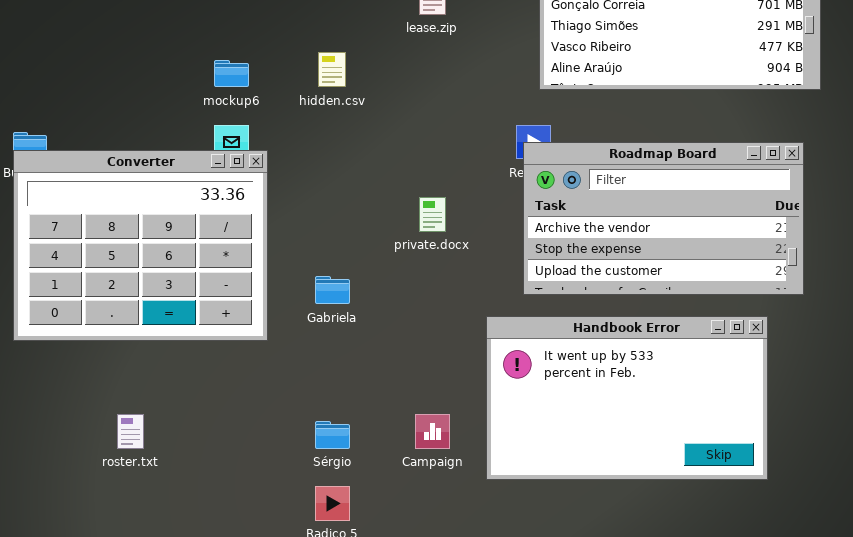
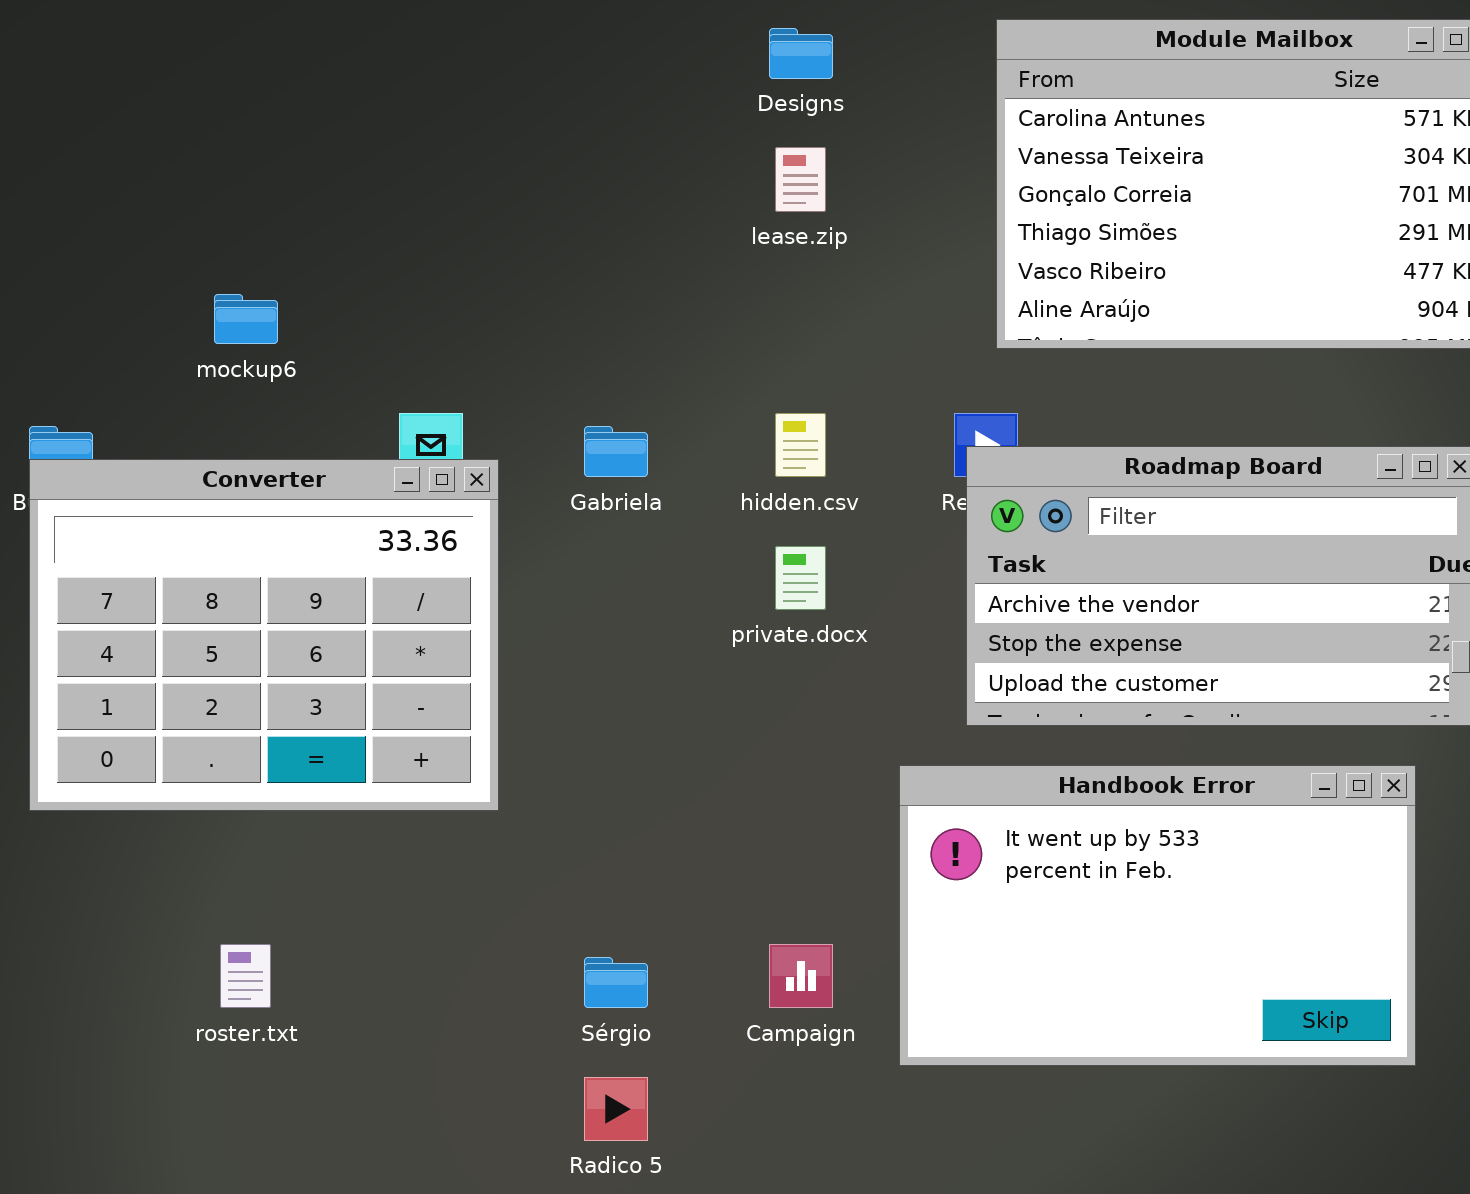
hidden.csv: [318,52,346,87] -> [775,413,826,477], moved
mockup6: [214,60,249,87] -> [214,294,278,344], moved
Gabriela: [315,276,350,304] -> [584,426,648,477], moved

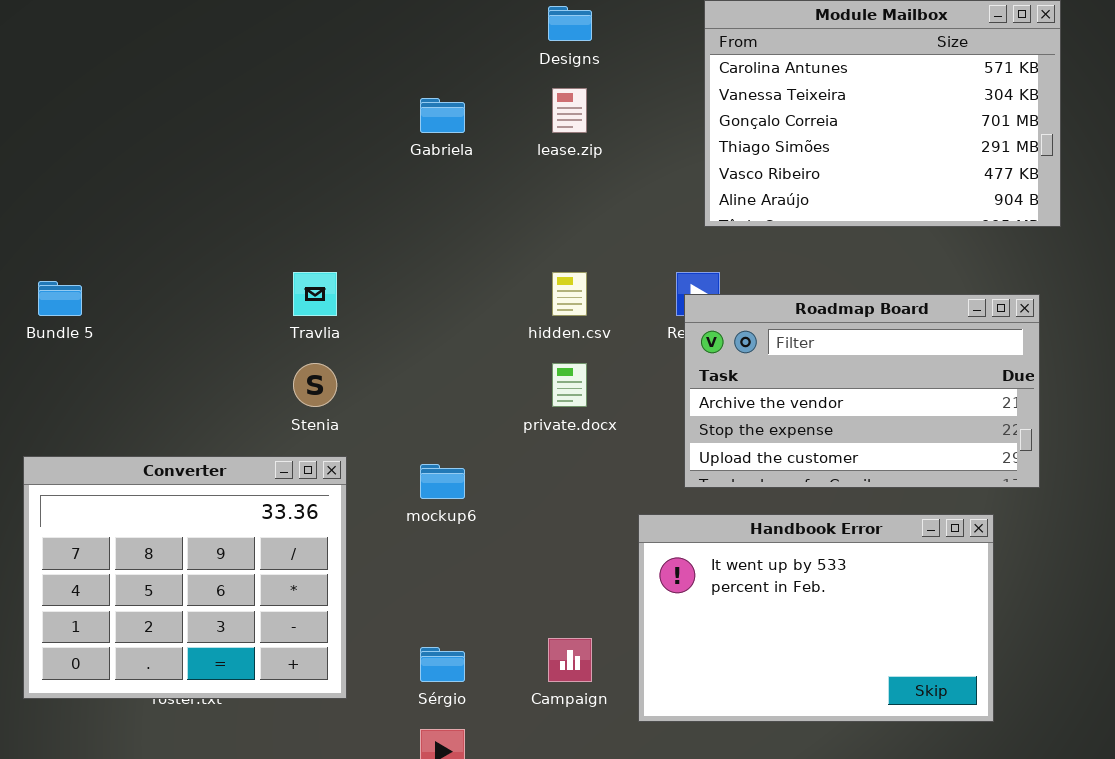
mockup6: [214,294,278,344] -> [420,464,465,499], moved
Gabriela: [584,426,648,477] -> [420,98,465,133], moved
Converter: [29,459,499,811] -> [23,456,347,699], moved

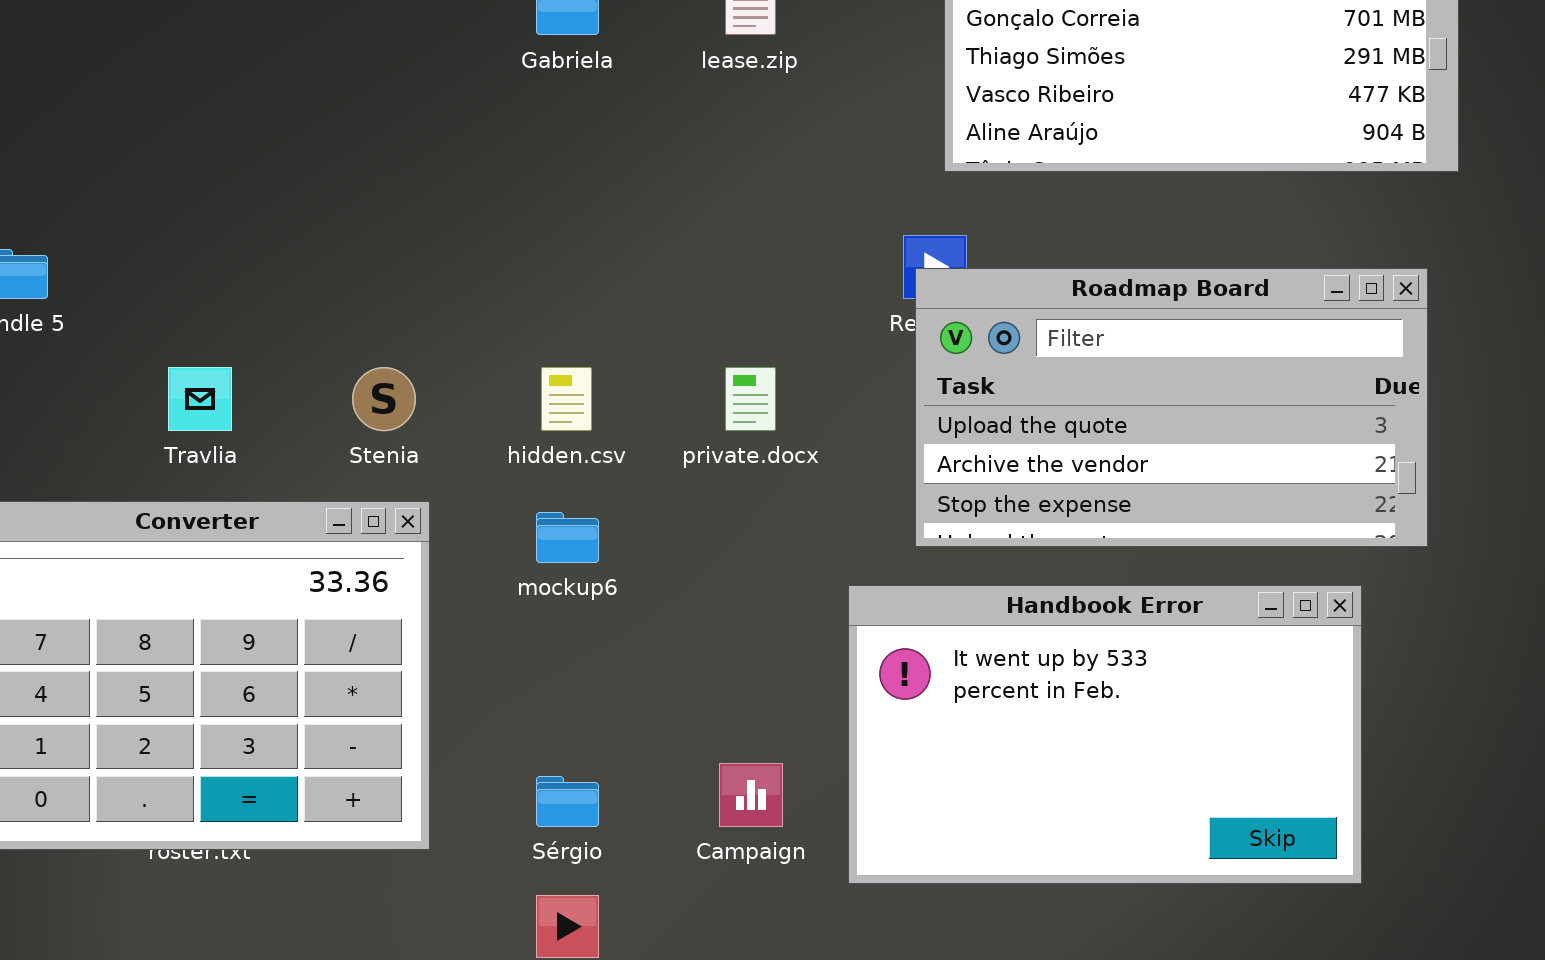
Travlia: [293,272,337,316] -> [168,367,232,431], moved
hidden.csv: [552,272,587,316] -> [541,367,592,431], moved
Roadmap Board: [684,294,1040,488] -> [915,268,1428,547], scrolled up 1 row

